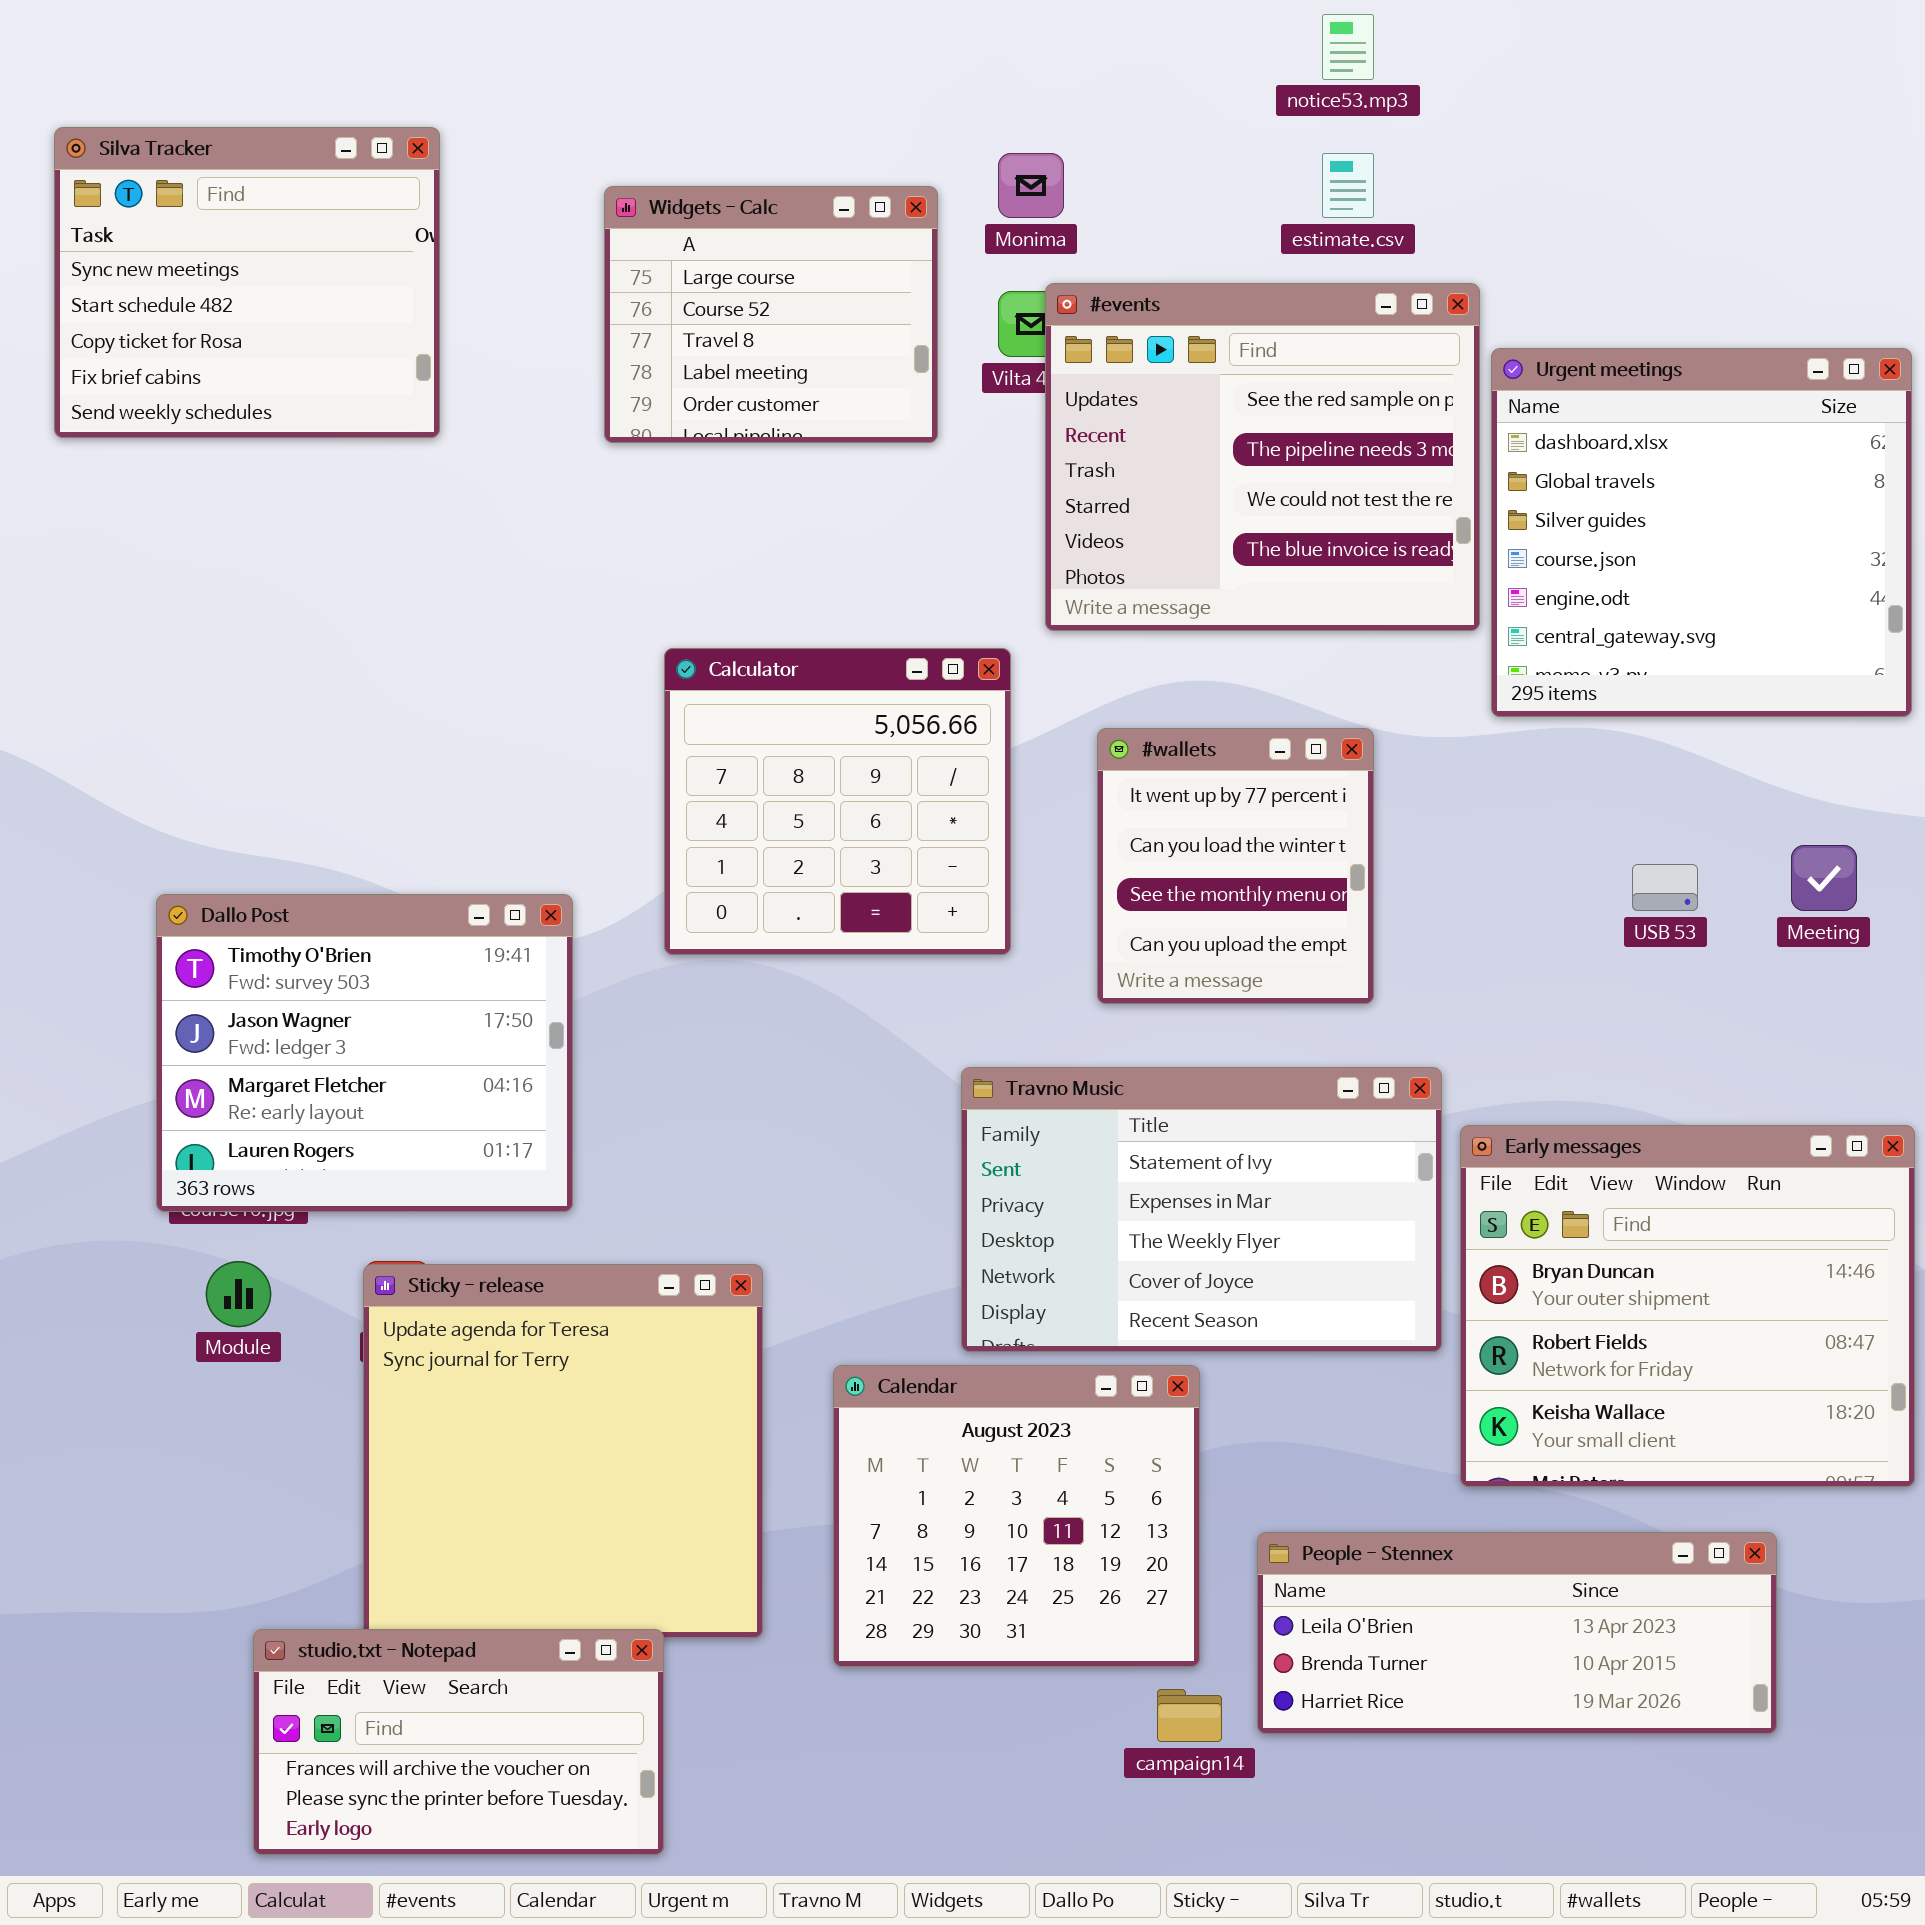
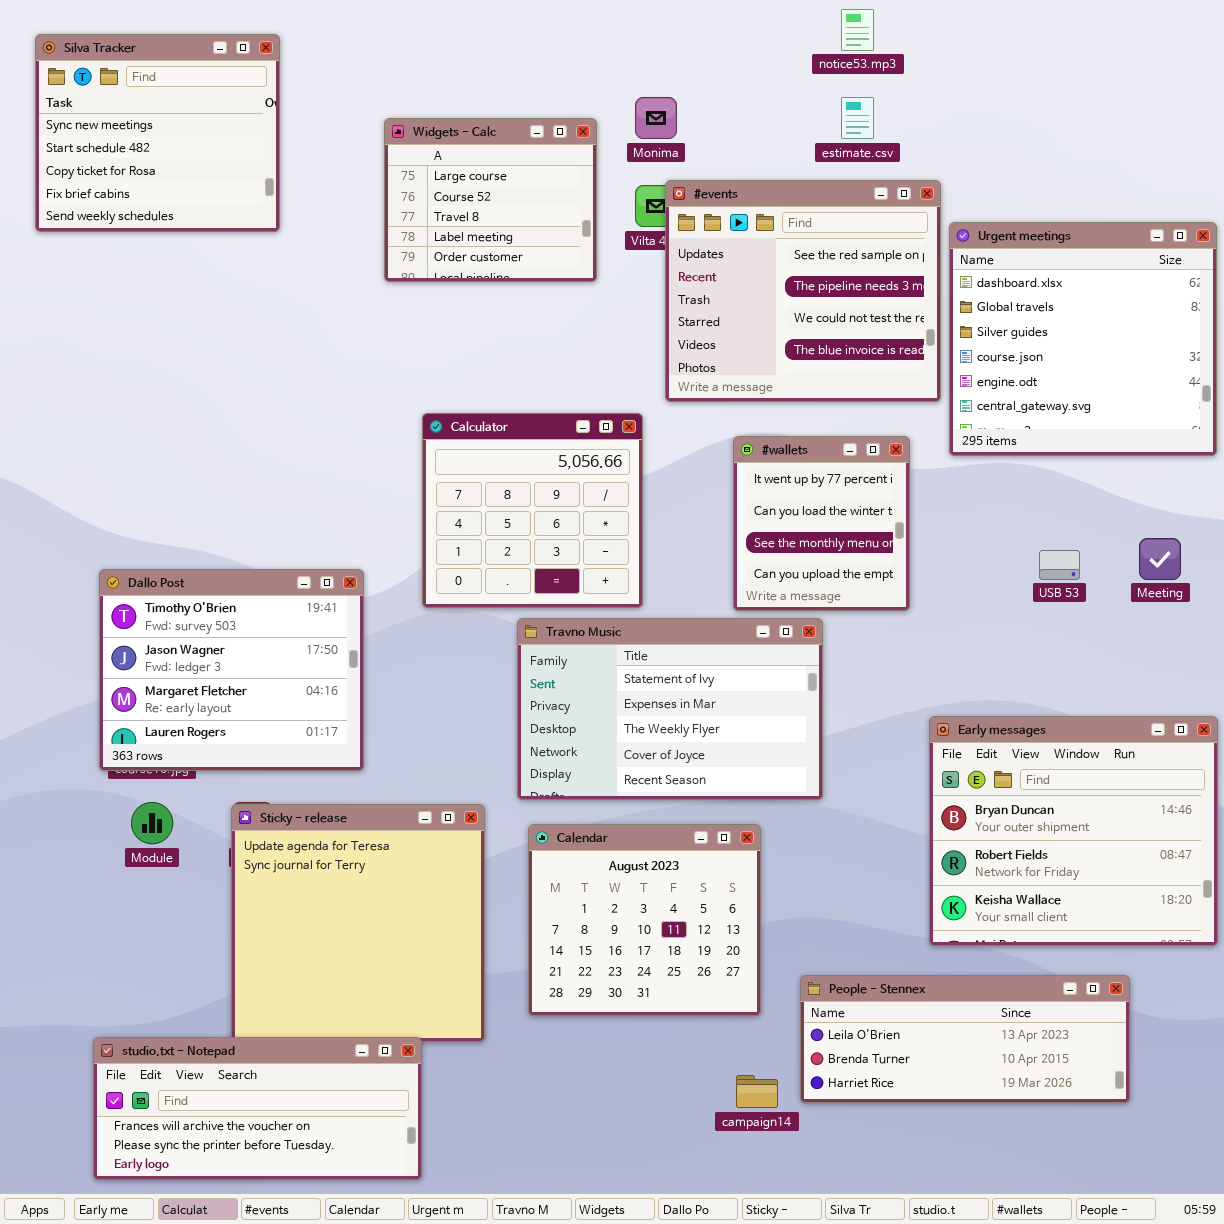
Silva Tracker: [54,127,440,438] -> [35,34,280,232], moved
#wallets: [1097,728,1374,1004] -> [733,436,910,611], moved
Travno Music: [961,1067,1442,1352] -> [517,618,823,800], moved
Calendar: [833,1365,1200,1667] -> [528,824,761,1016], moved
studio.txt - Notepad: [253,1629,664,1855] -> [93,1037,422,1180], resized

